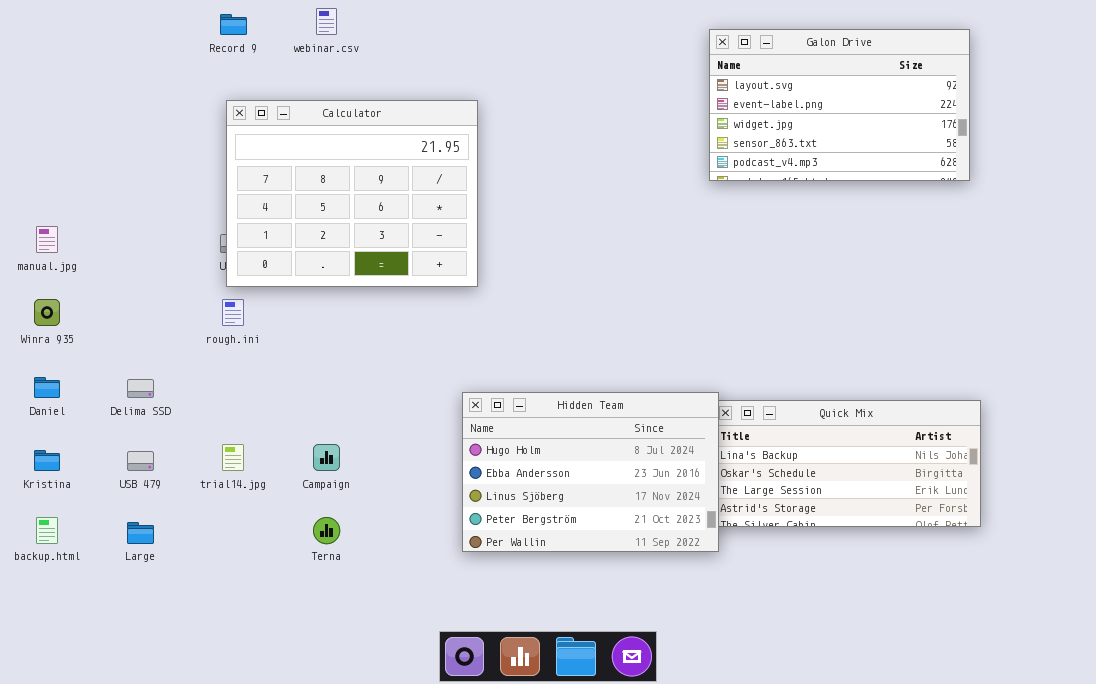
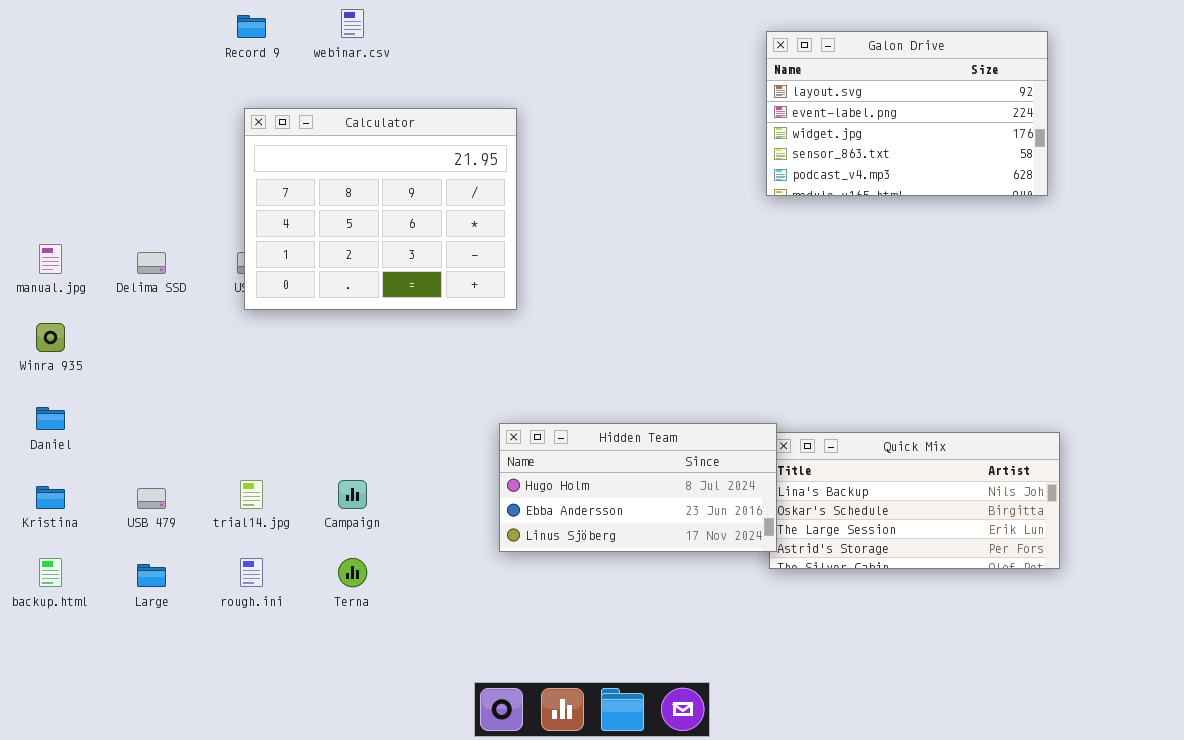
rough.ini: [222,299,244,326] -> [240,558,263,587], moved
Delima SSD: [127,379,154,398] -> [137,252,166,274], moved
Hidden Team: [462,392,719,552] -> [499,423,777,552], resized

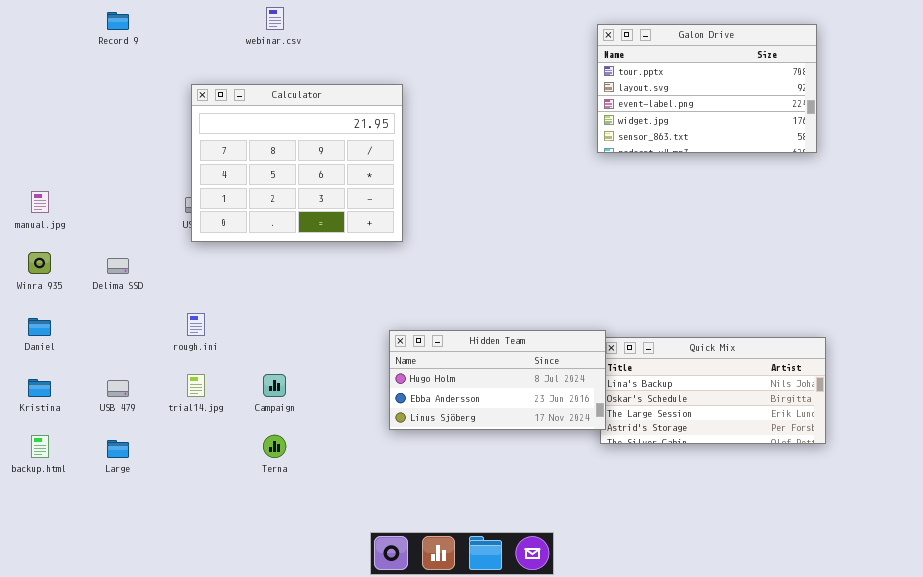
Record 9: [237,15,266,38] -> [107,12,129,30], moved
Galon Drive: [766,31,1048,196] -> [597,24,817,153], scrolled up 1 row
Delima SSD: [137,252,166,274] -> [107,258,129,274], moved
rough.ini: [240,558,263,587] -> [187,313,205,336], moved

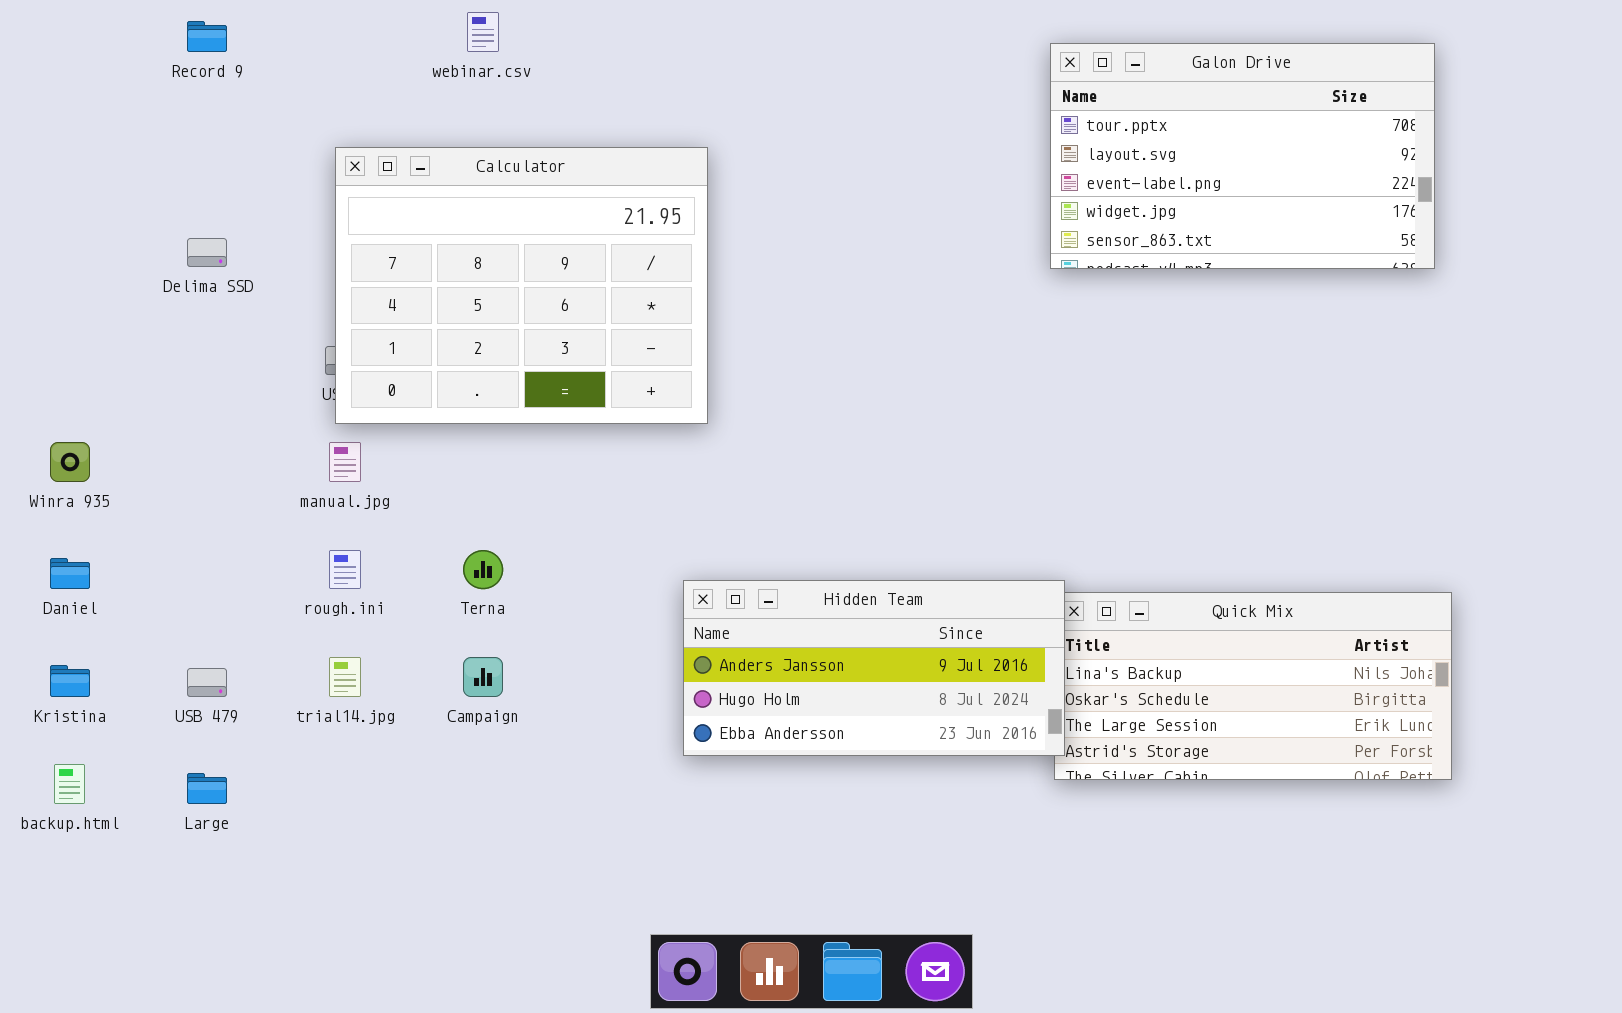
manual.jpg: [31,191,49,213] -> [329,442,361,482], moved
Delima SSD: [107,258,129,274] -> [187,238,227,267], moved
Hidden Team: [389,330,606,430] -> [683,580,1065,756], scrolled up 1 row
Terna: [263,435,286,458] -> [463,550,503,589], moved

